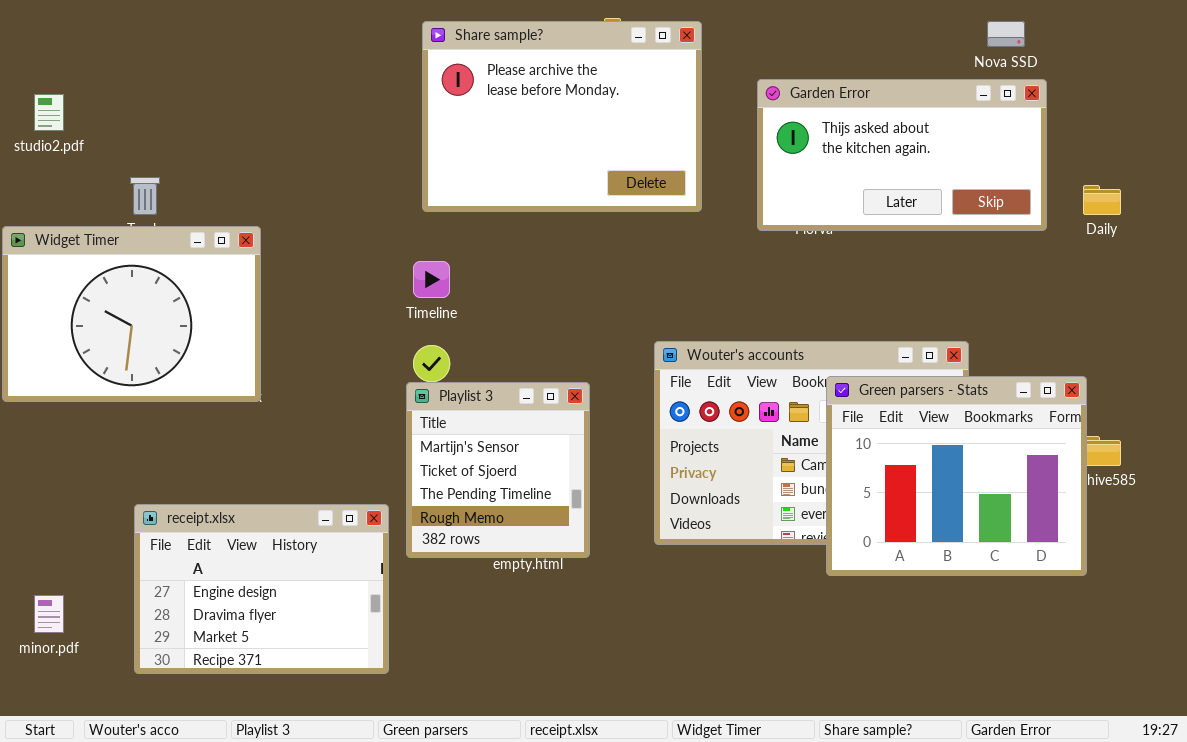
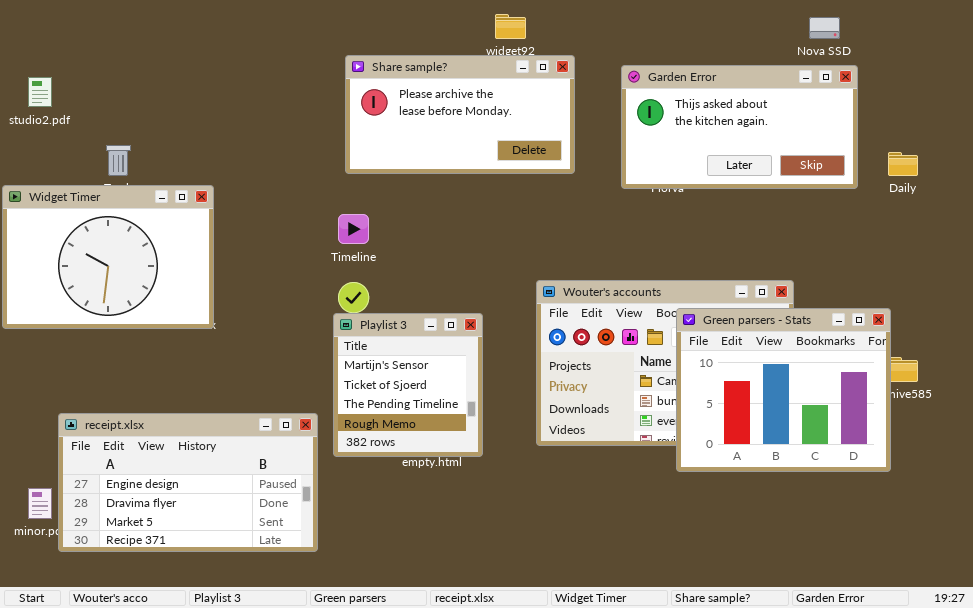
Share sample?: [422,21,702,212] -> [345,55,575,174], resized
receipt.xlsx: [134,504,389,674] -> [58,413,318,552], resized

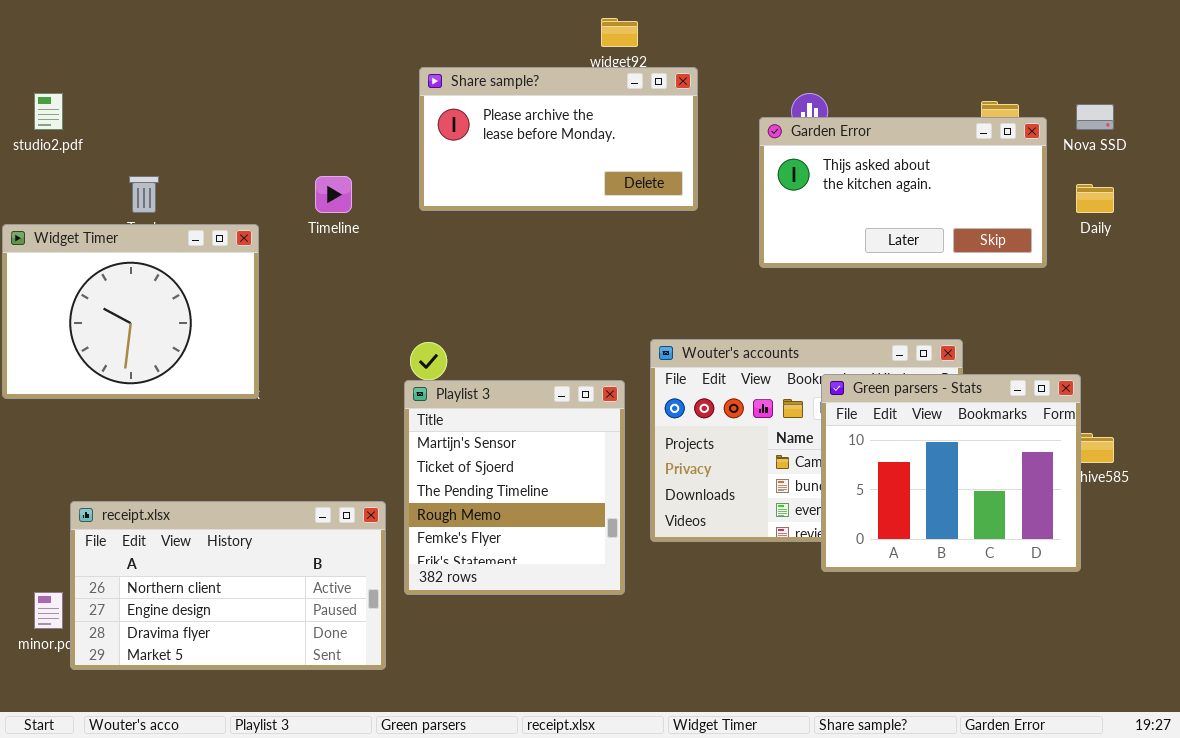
Nova SSD: [809,17,840,39] -> [1076,104,1114,130], moved
Garden Error: [621,65,858,189] -> [759,117,1047,268], moved
Timeline: [338,214,369,244] -> [315,176,352,213], moved
Playlist 3: [333,313,483,457] -> [404,380,625,595], resized
receipt.xlsx: [58,413,318,552] -> [70,501,386,670], scrolled up 1 row

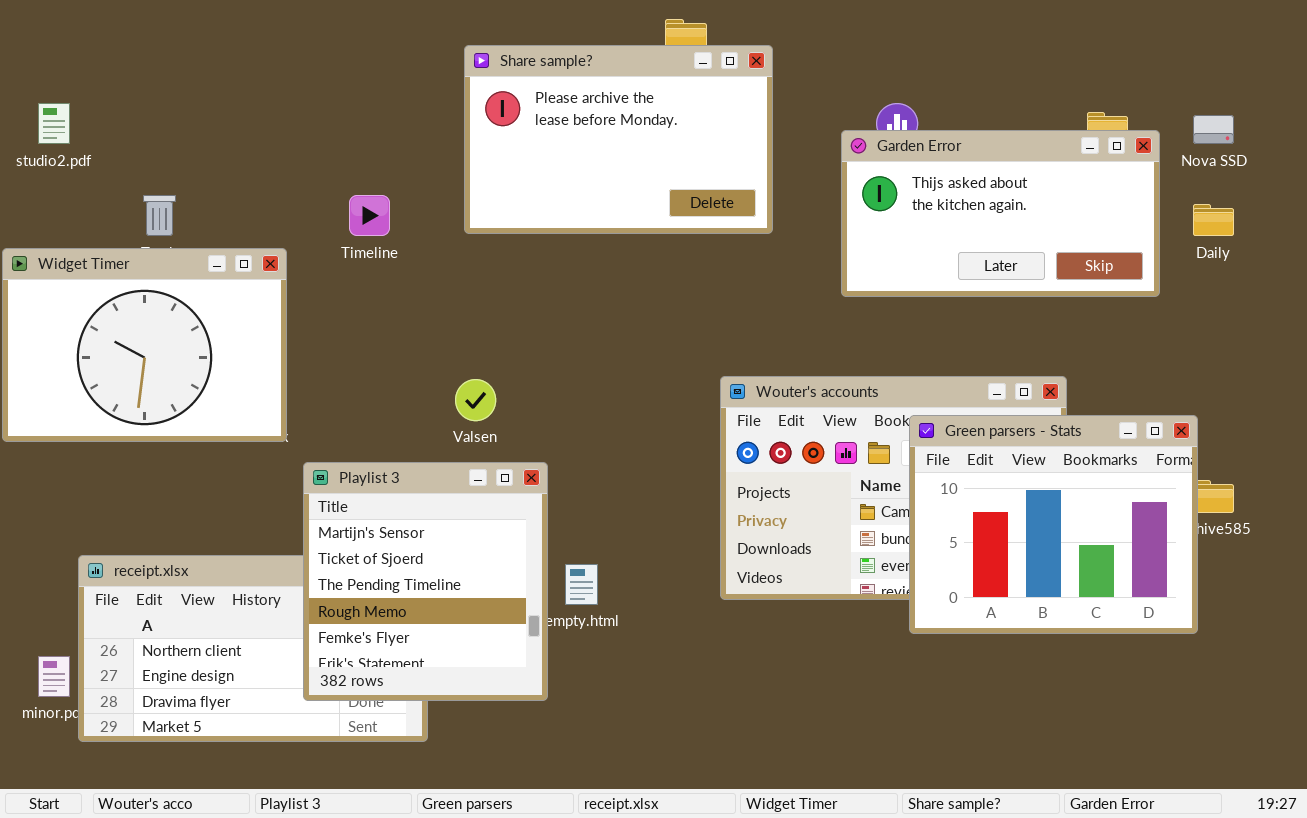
Share sample?: [419,67,698,211] -> [464,45,773,234], resized
Playlist 3: [404,380,625,595] -> [303,462,548,701], moved

